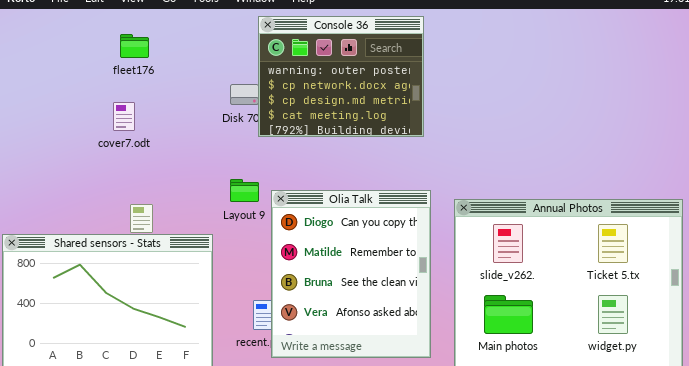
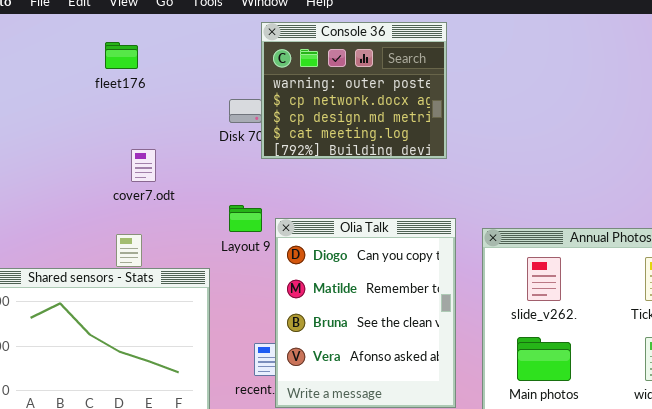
cover7.odt: [113,102,135,131] -> [131,149,156,182], moved

